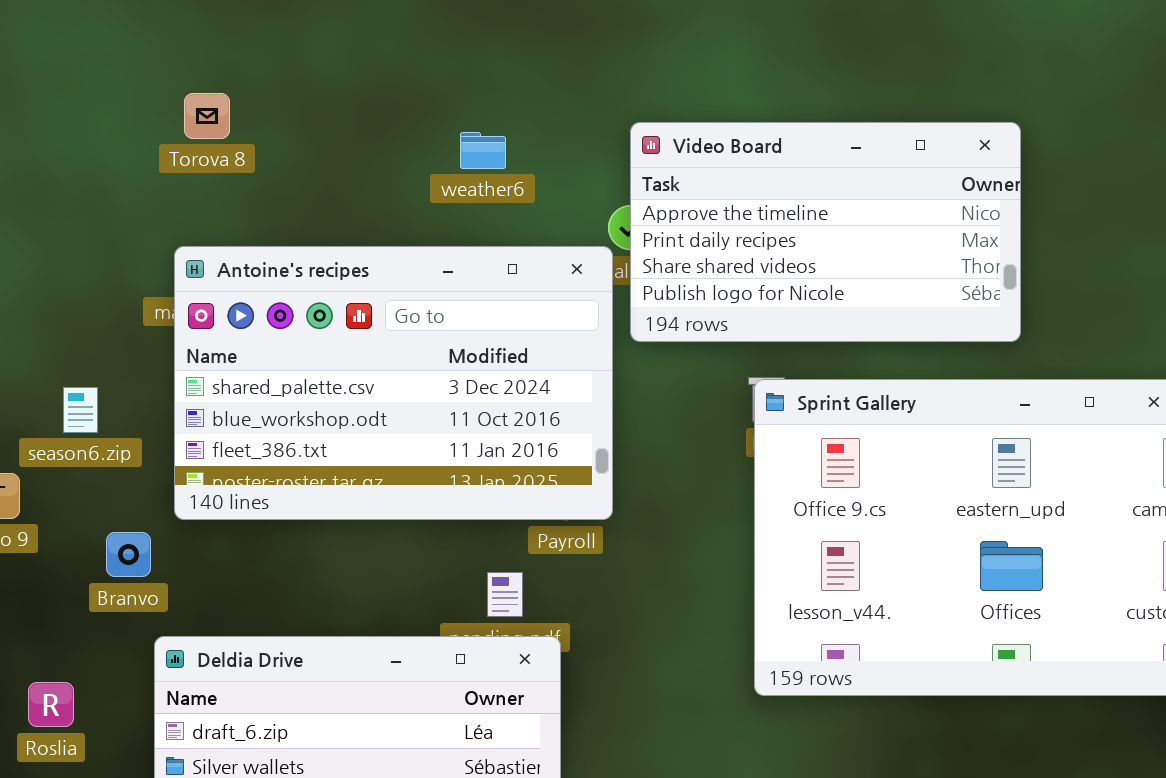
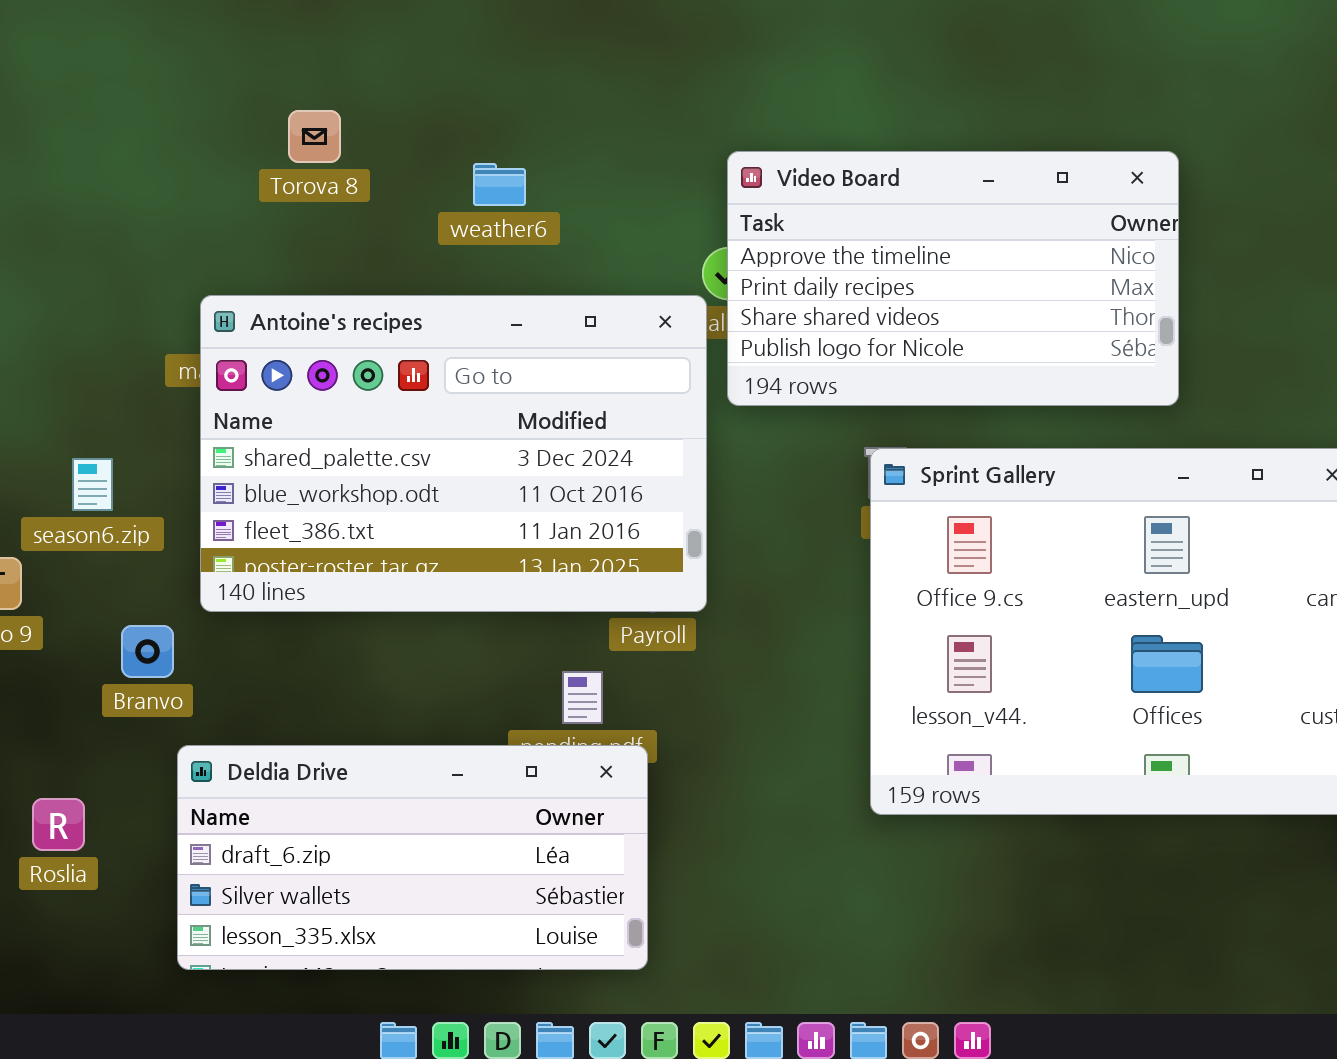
Torova 8: [184,93,230,139] -> [288,110,341,163], moved
weather6: [460,132,506,169] -> [473,163,526,206], moved

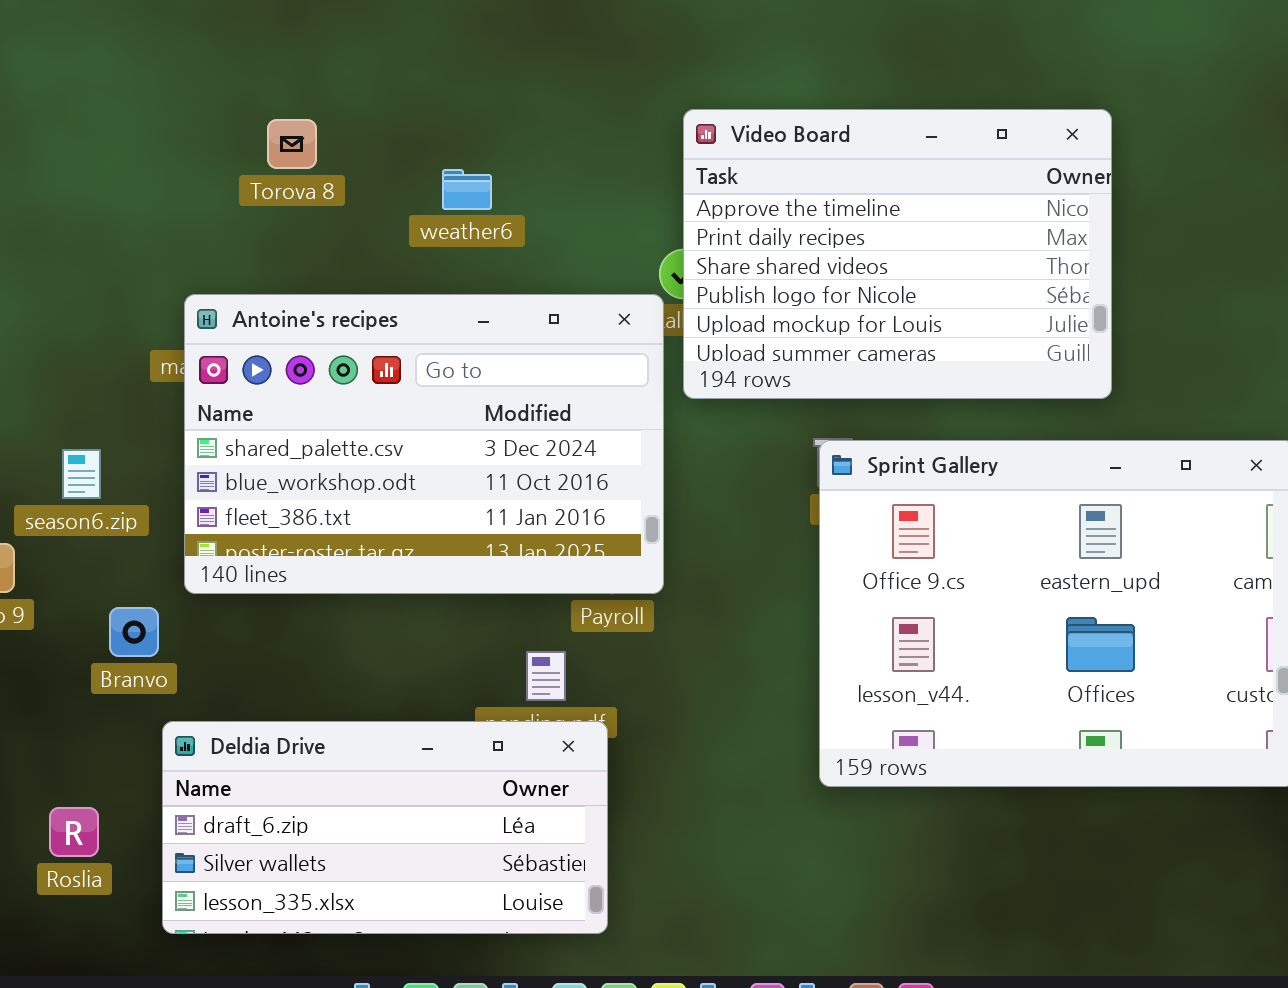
Video Board: [727,151,1179,406] -> [683,109,1112,399], resized
Roslia: [32,798,85,851] -> [49,807,99,857], moved

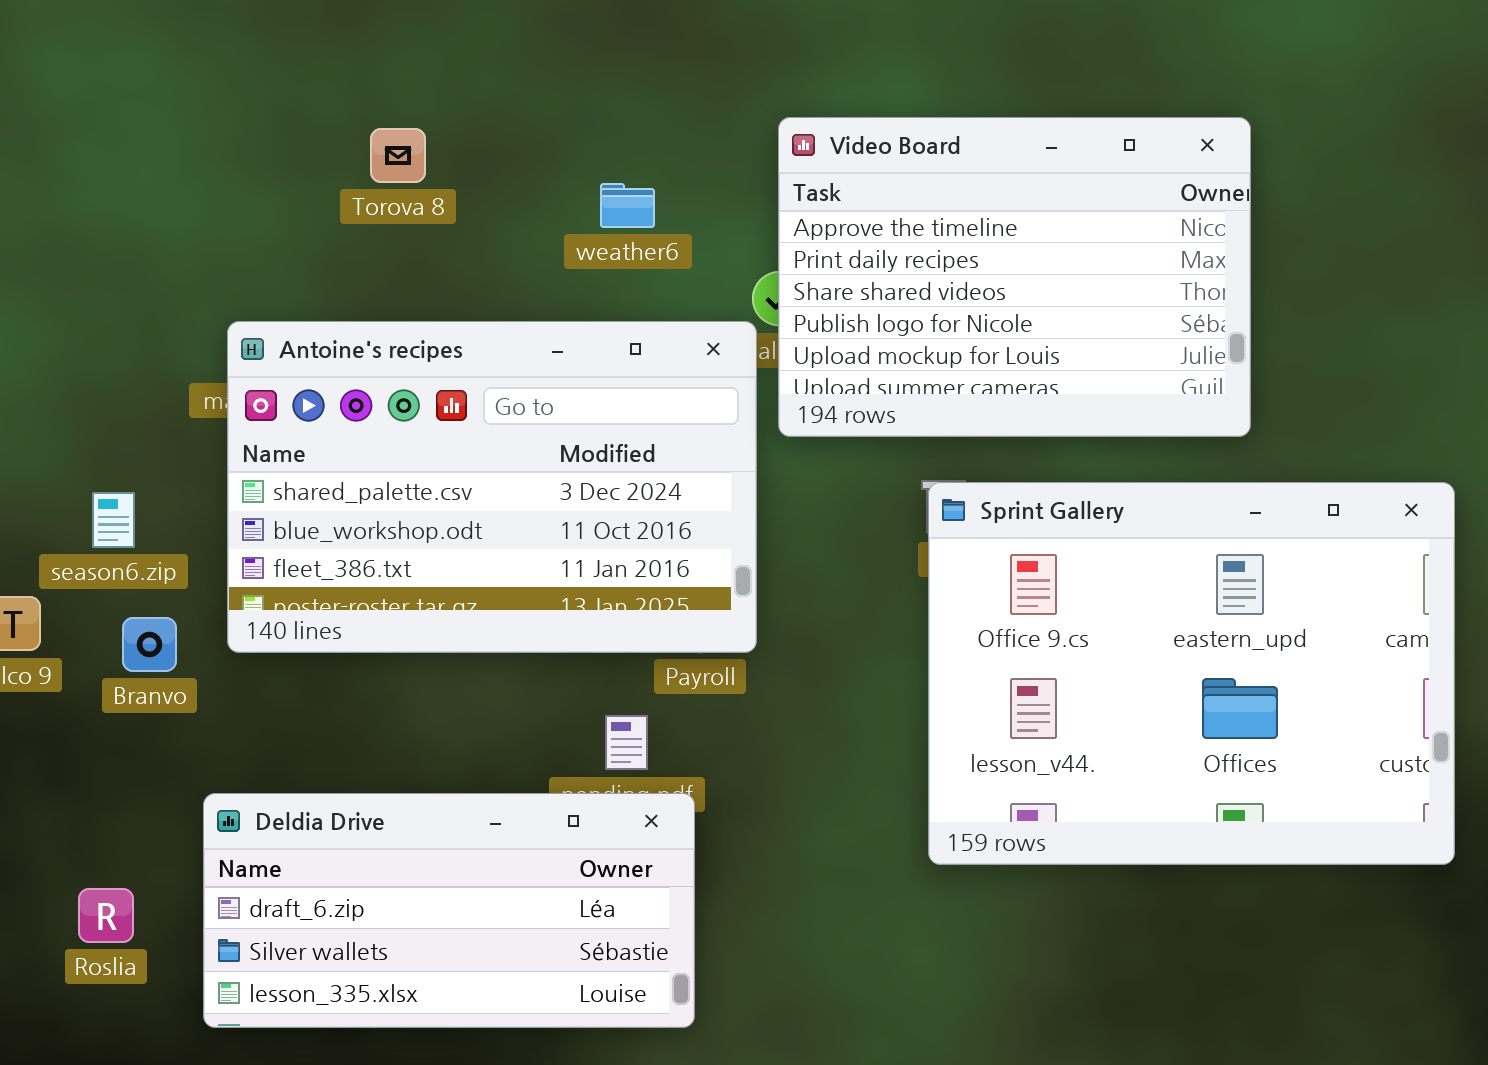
Torova 8: [267,119,317,169] -> [370,128,426,183], moved
weather6: [442,169,492,210] -> [600,183,655,228], moved
Branvo: [109,607,159,657] -> [122,617,177,672], moved

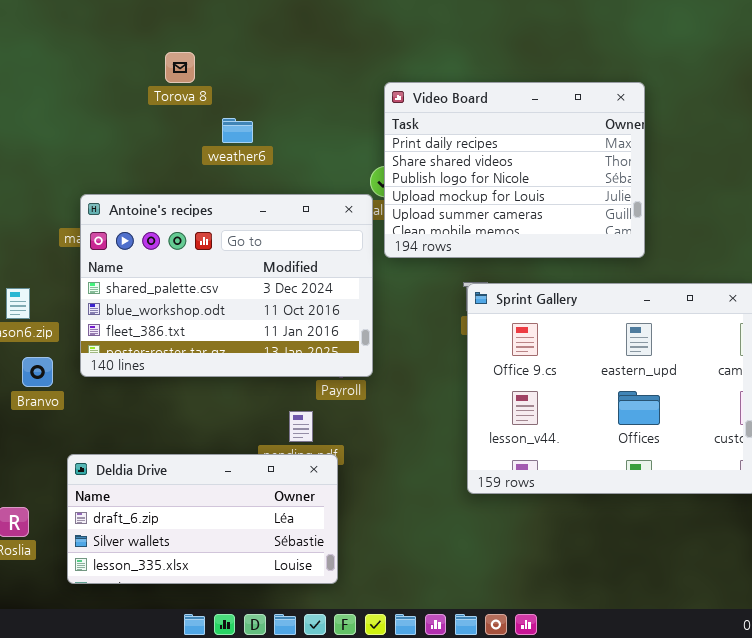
Video Board: [778,117,1251,437] -> [384,82,645,258], scrolled down 1 row
Torova 8: [370,128,426,183] -> [165,52,195,83], moved
weather6: [600,183,655,228] -> [222,118,253,143], moved

